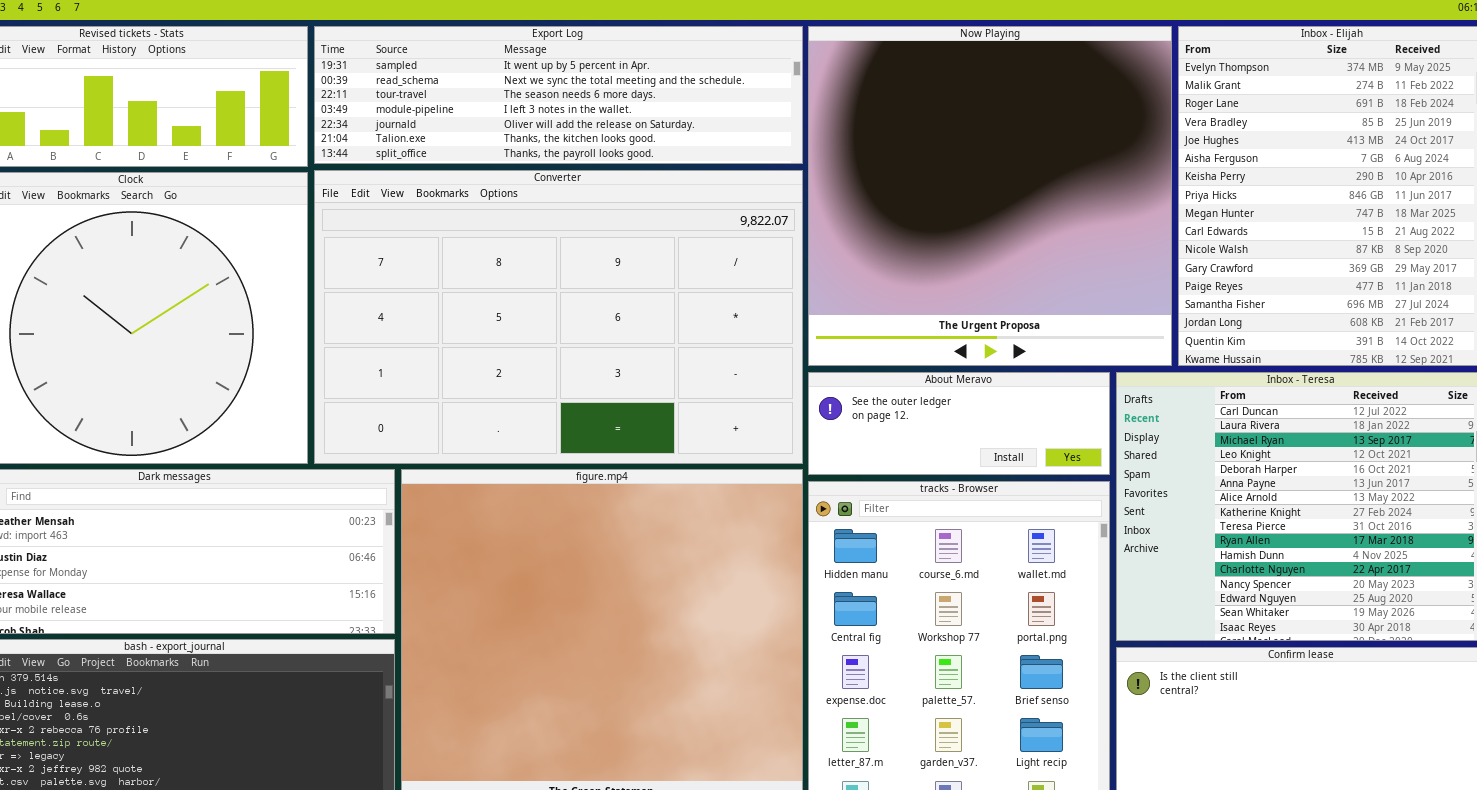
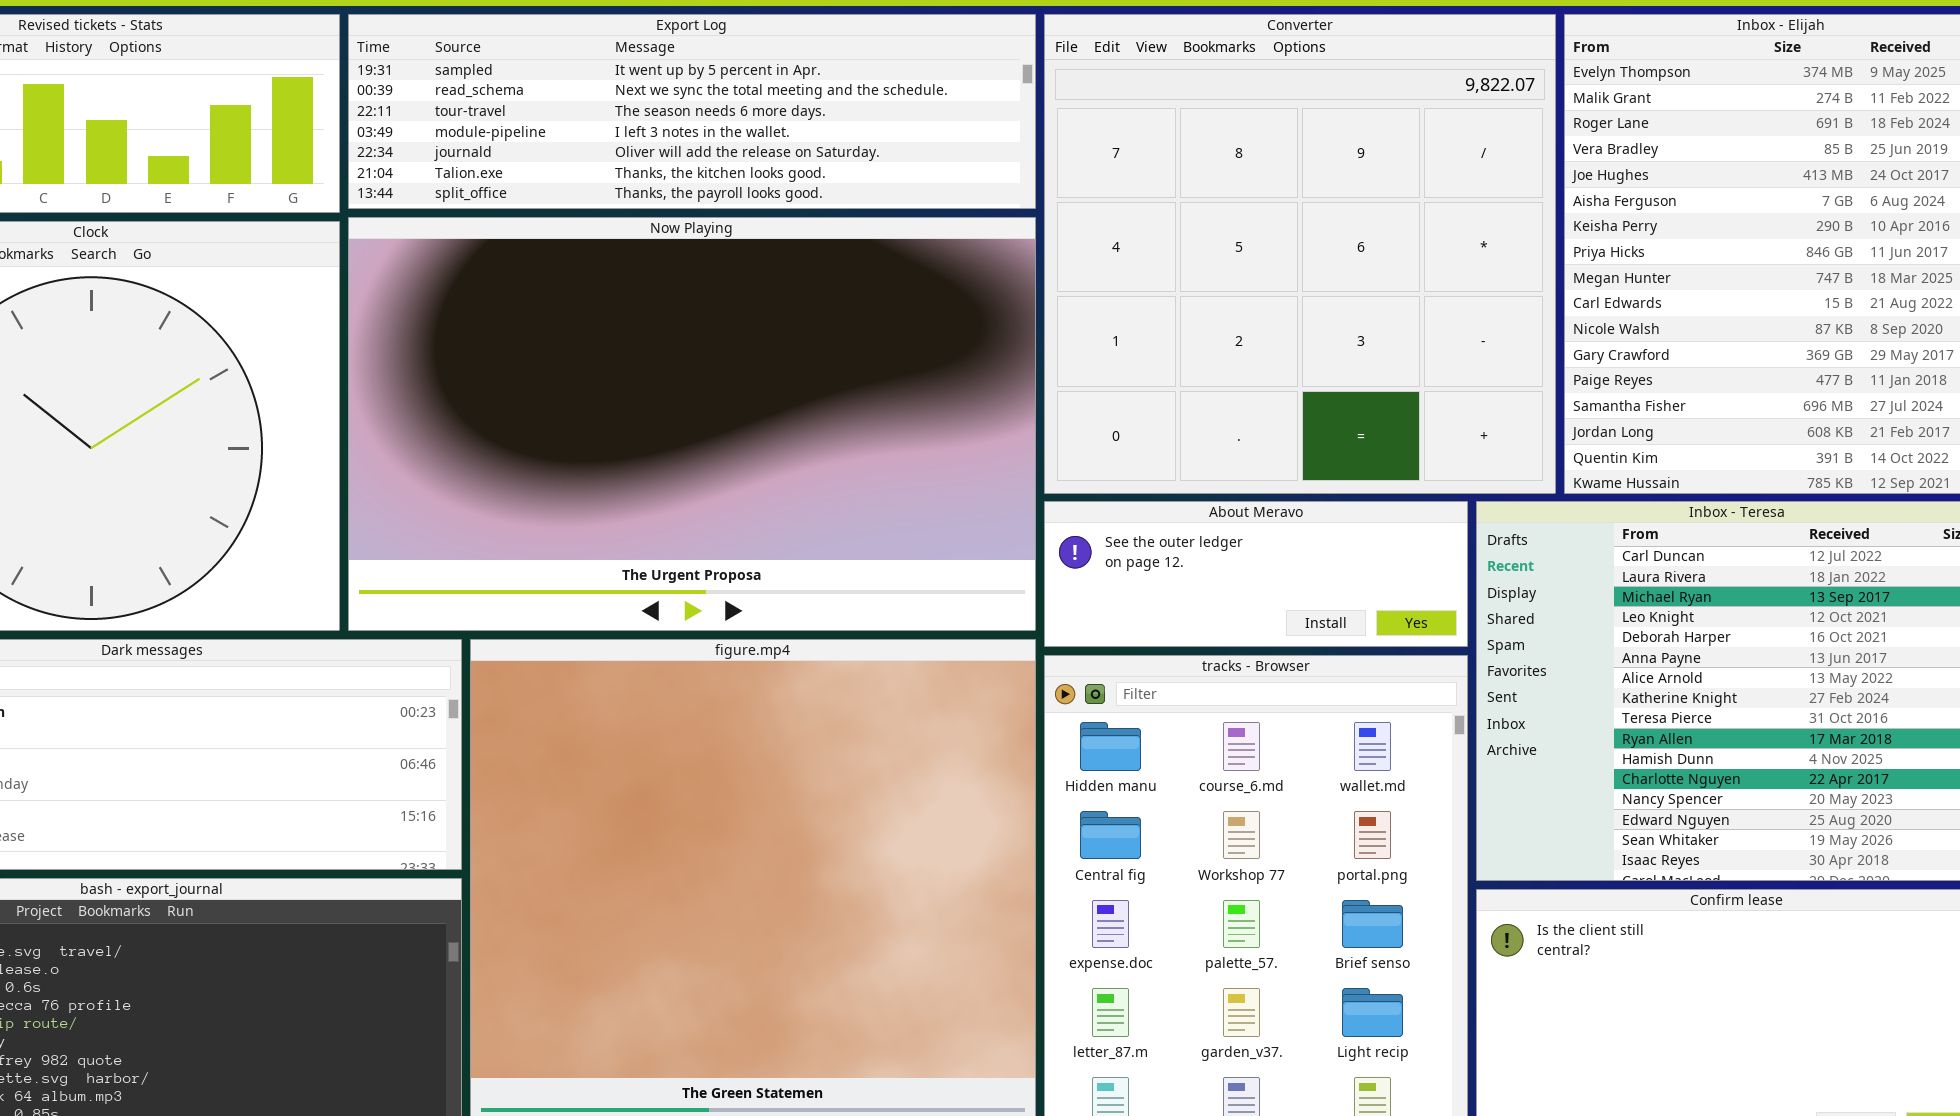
Now Playing: [808,26,1172,366] -> [348,217,1036,631], moved, resized
Converter: [314,170,803,464] -> [1044,14,1556,494], moved, resized

